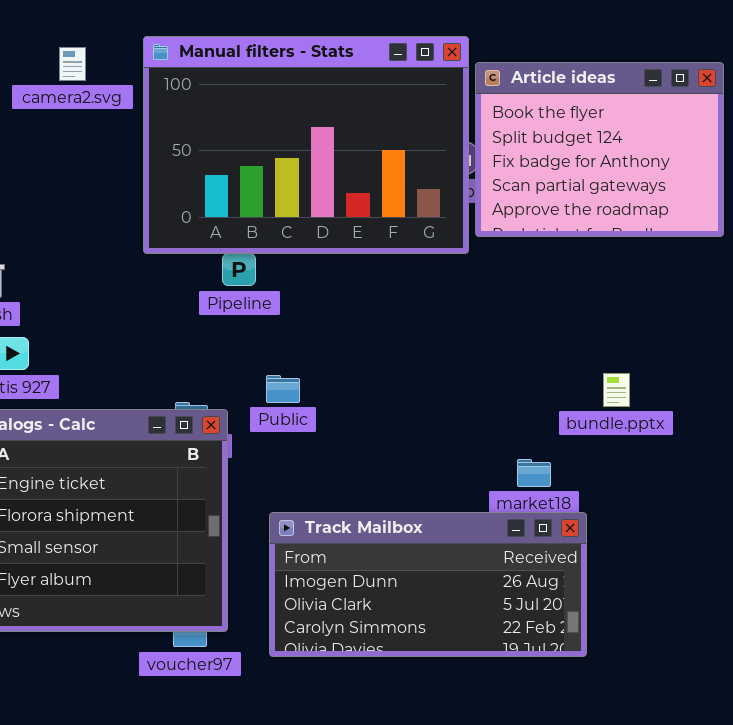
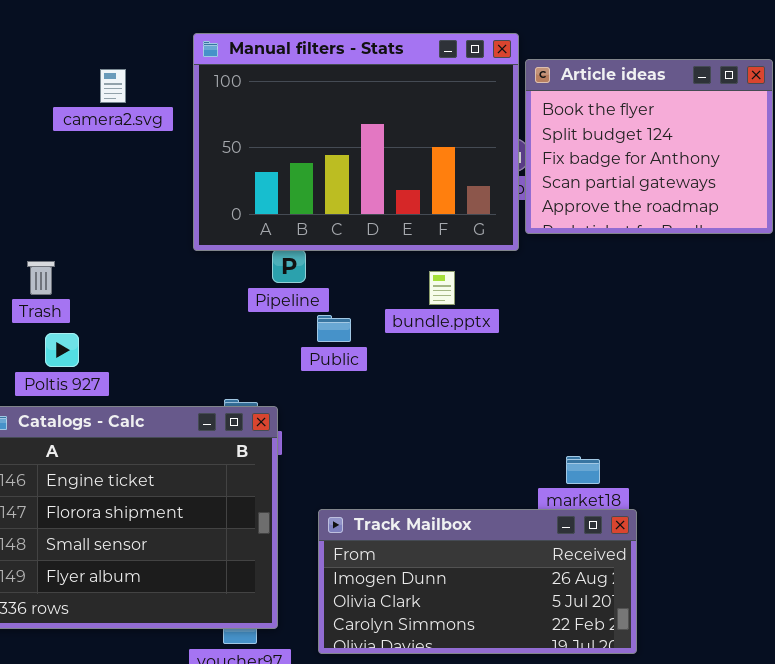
camera2.svg: [59,47,86,81] -> [100,69,126,103], moved
bundle.pptx: [603,373,630,407] -> [429,271,455,305], moved
Public: [266,375,300,403] -> [317,315,351,342], moved

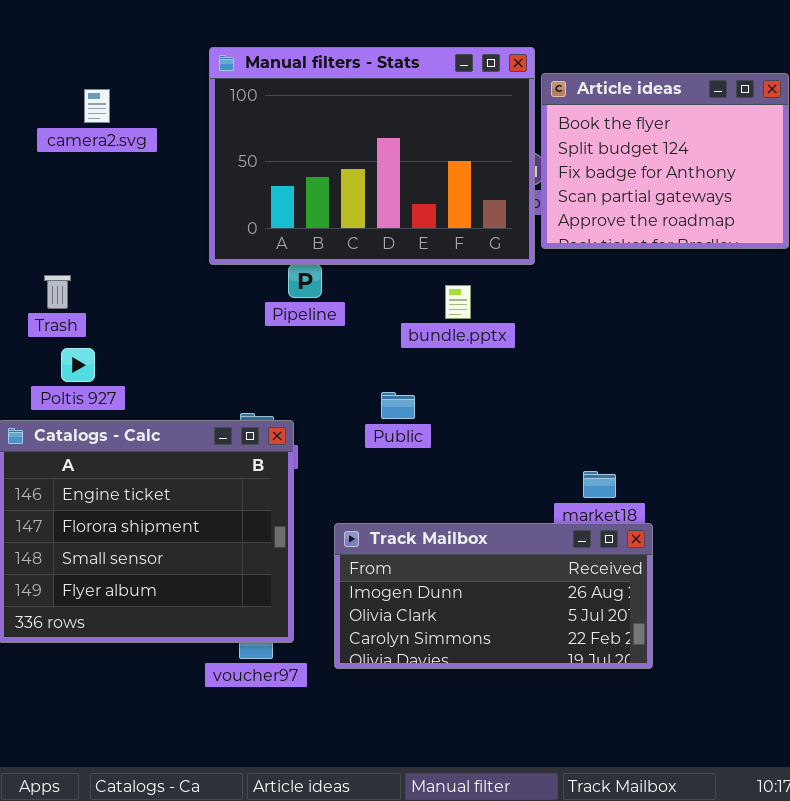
camera2.svg: [100,69,126,103] -> [84,89,110,123], moved
Public: [317,315,351,342] -> [381,392,415,419], moved

